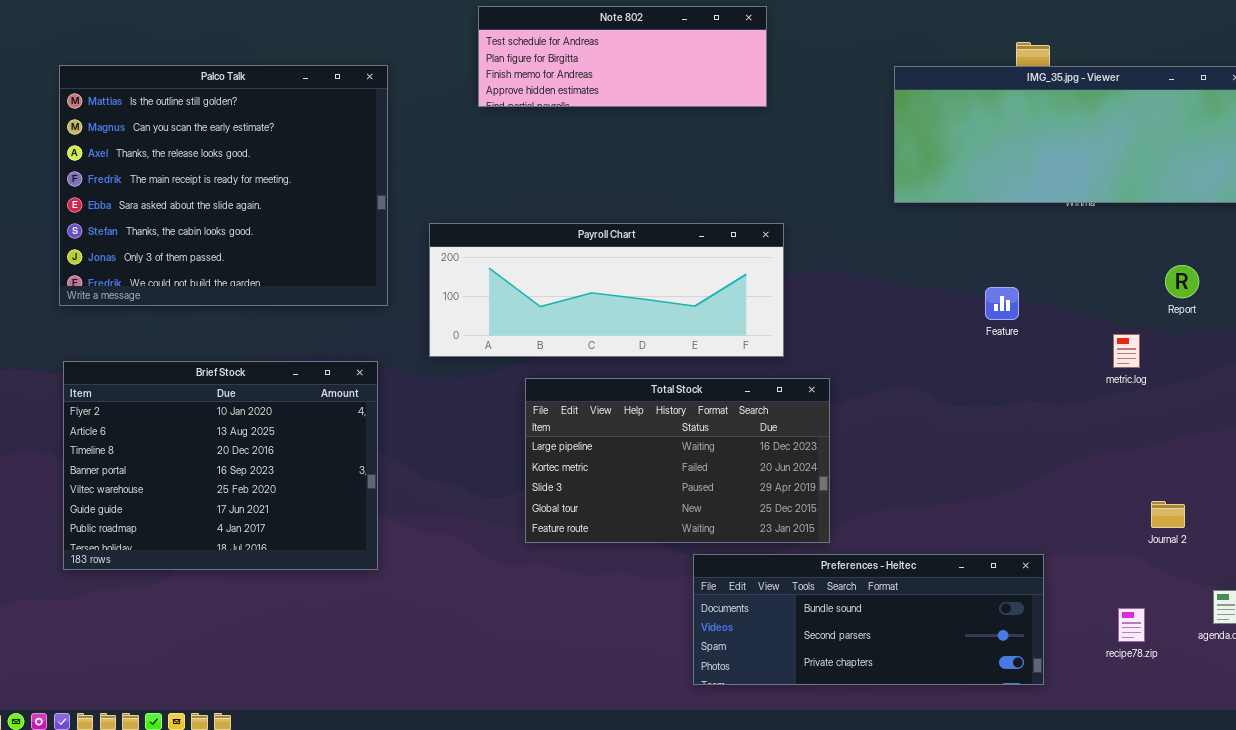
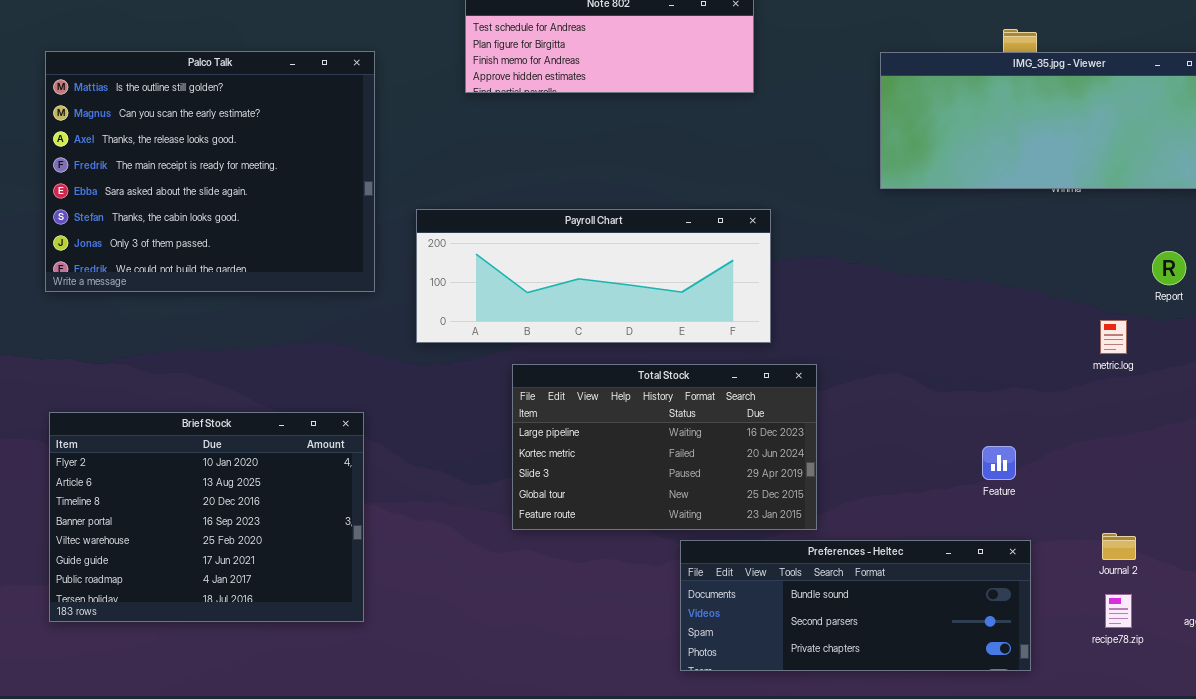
Feature: [985,287,1019,320] -> [982,446,1016,480], moved
Brief Stock: [63,361,378,570] -> [49,412,364,622], moved
Journal 2: [1151,501,1185,528] -> [1102,533,1136,560], moved

